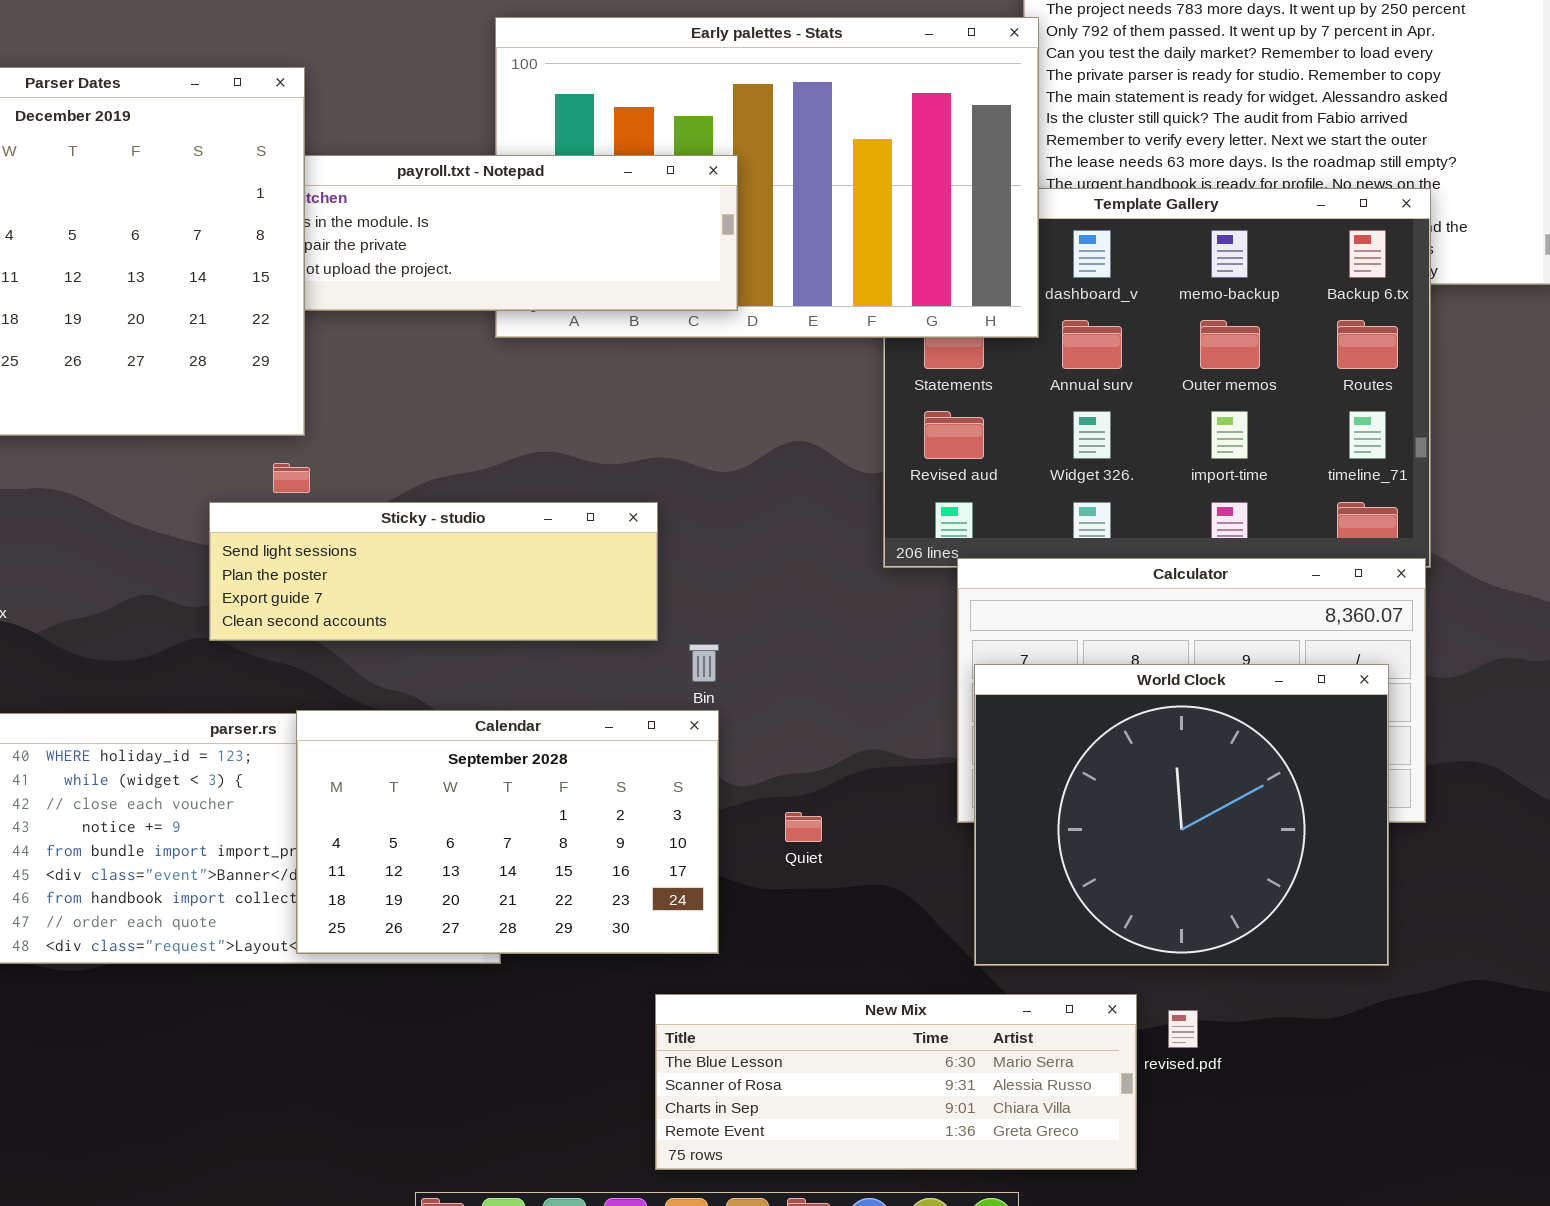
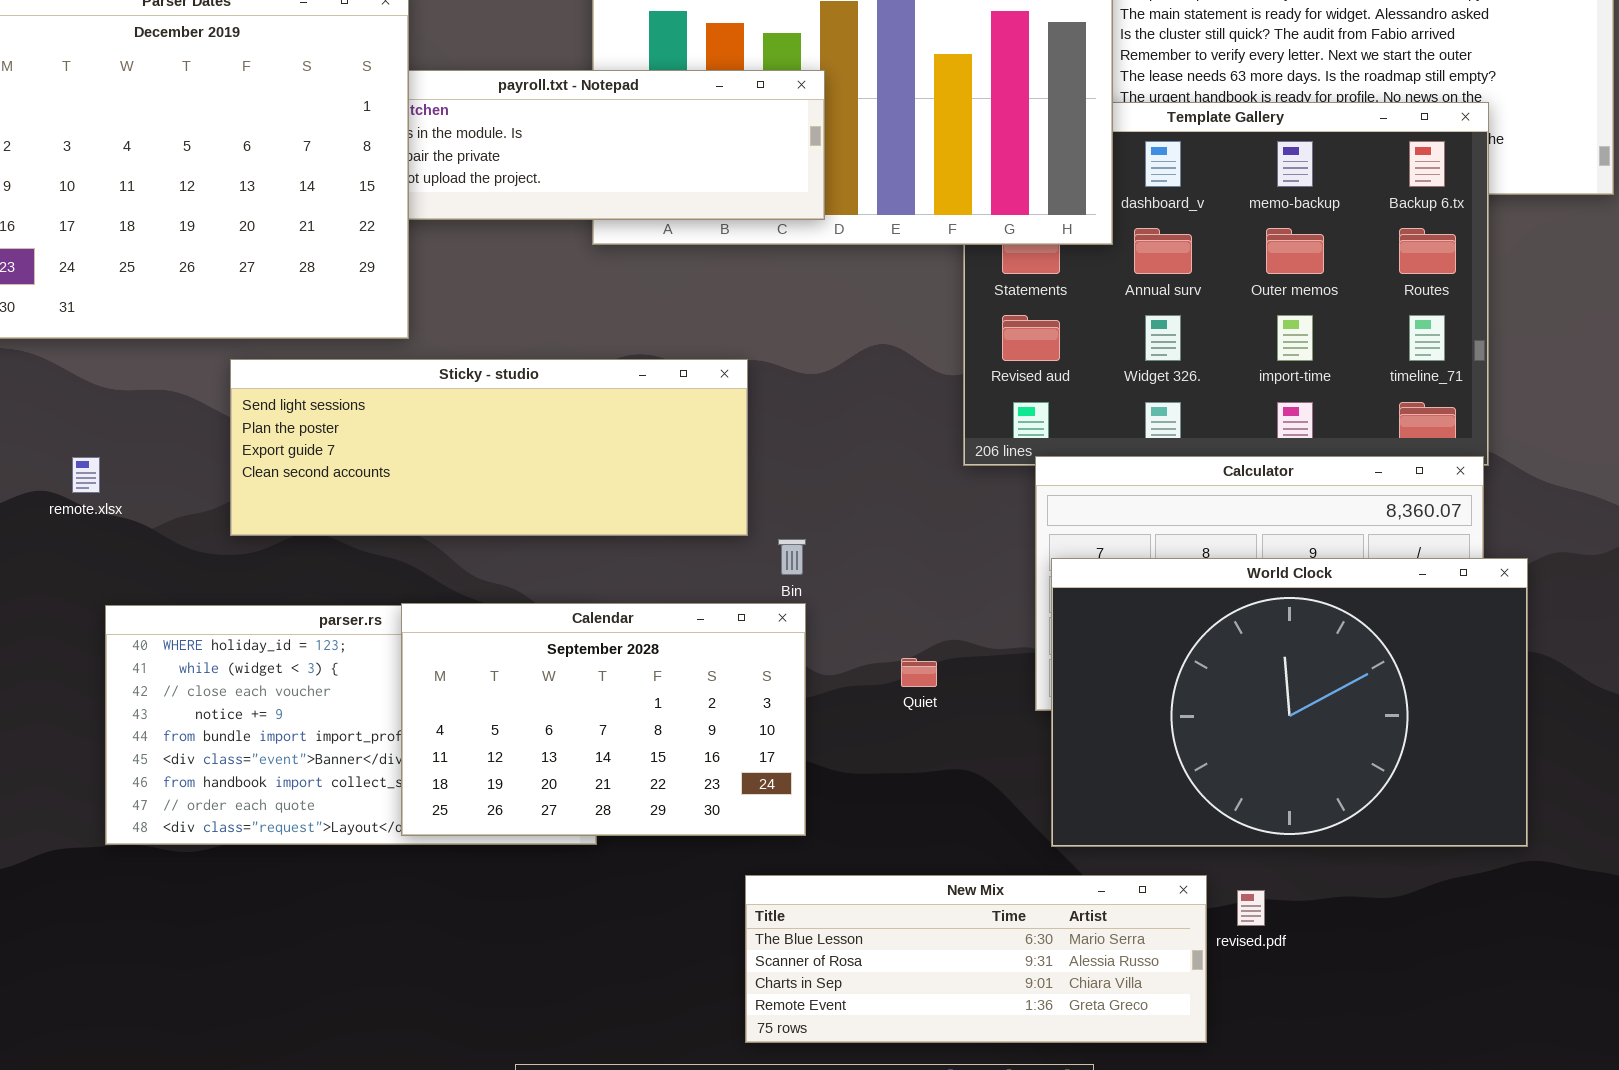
Sticky - studio: [209,502,658,641] -> [230,359,748,536], resized
World Clock: [974,664,1389,966] -> [1051,558,1528,847], resized
Quiet: [785,812,822,842] -> [901,658,937,687], moved

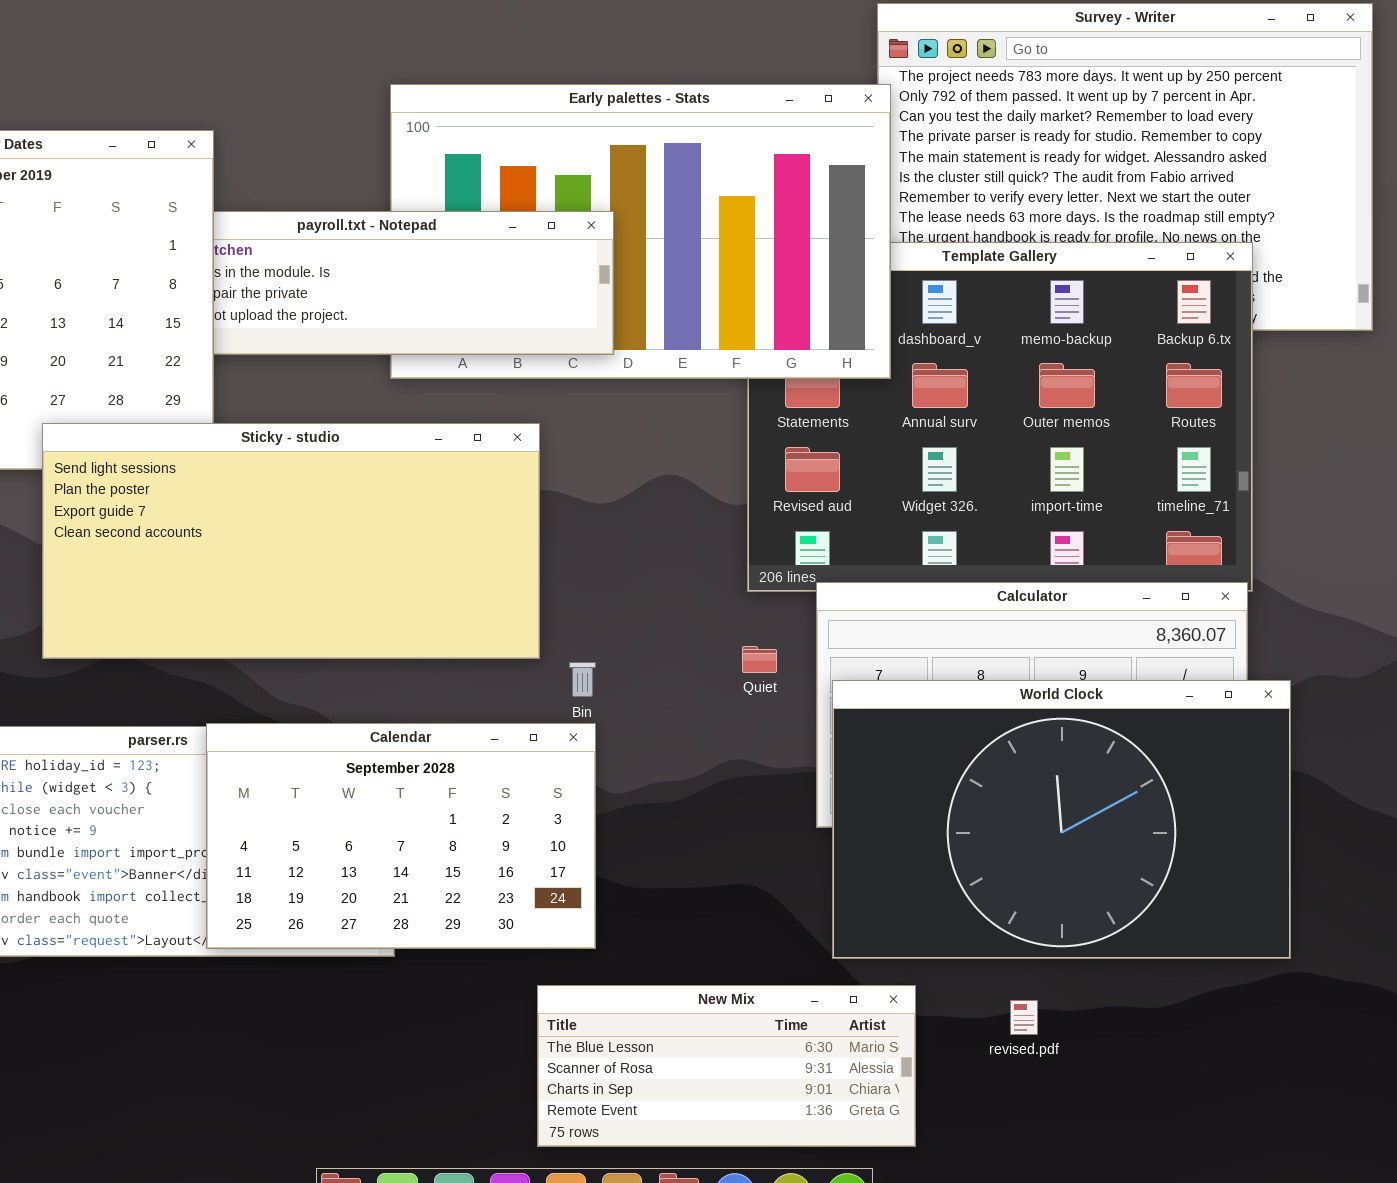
Sticky - studio: [230,359,748,536] -> [42,423,540,659], resized
Quiet: [901,658,937,687] -> [742,646,777,673], moved
New Mix: [745,875,1207,1043] -> [537,985,916,1147], resized

